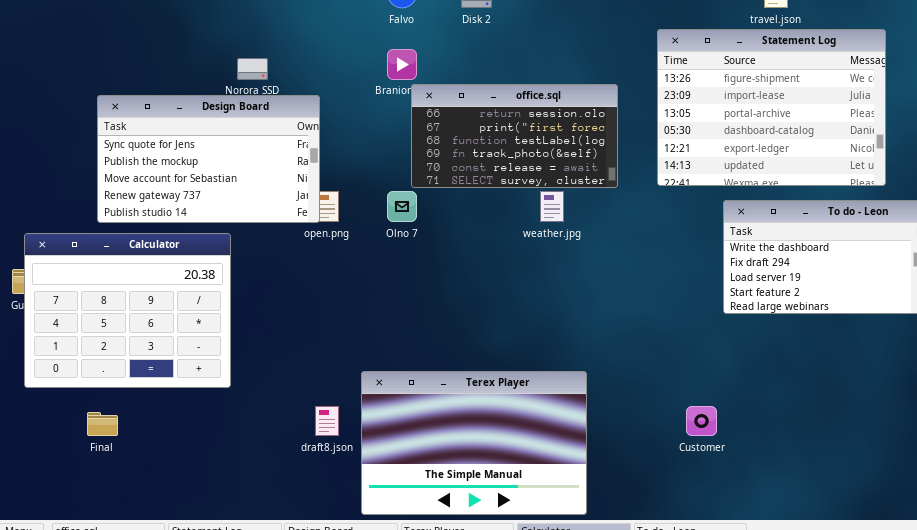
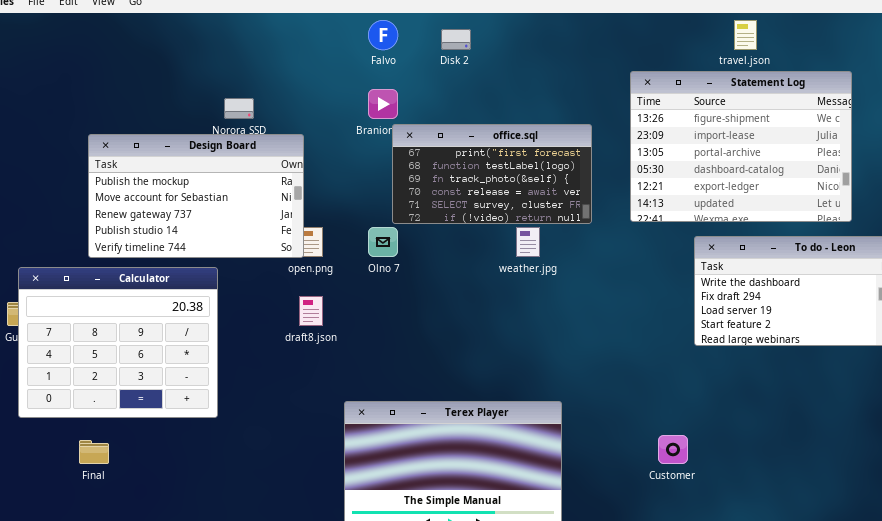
office.sql: [411,84,618,188] -> [392,124,592,224], scrolled down 1 row
Design Board: [97,95,320,223] -> [88,134,304,258], scrolled down 1 row
draft8.json: [315,406,339,436] -> [299,296,323,326], moved

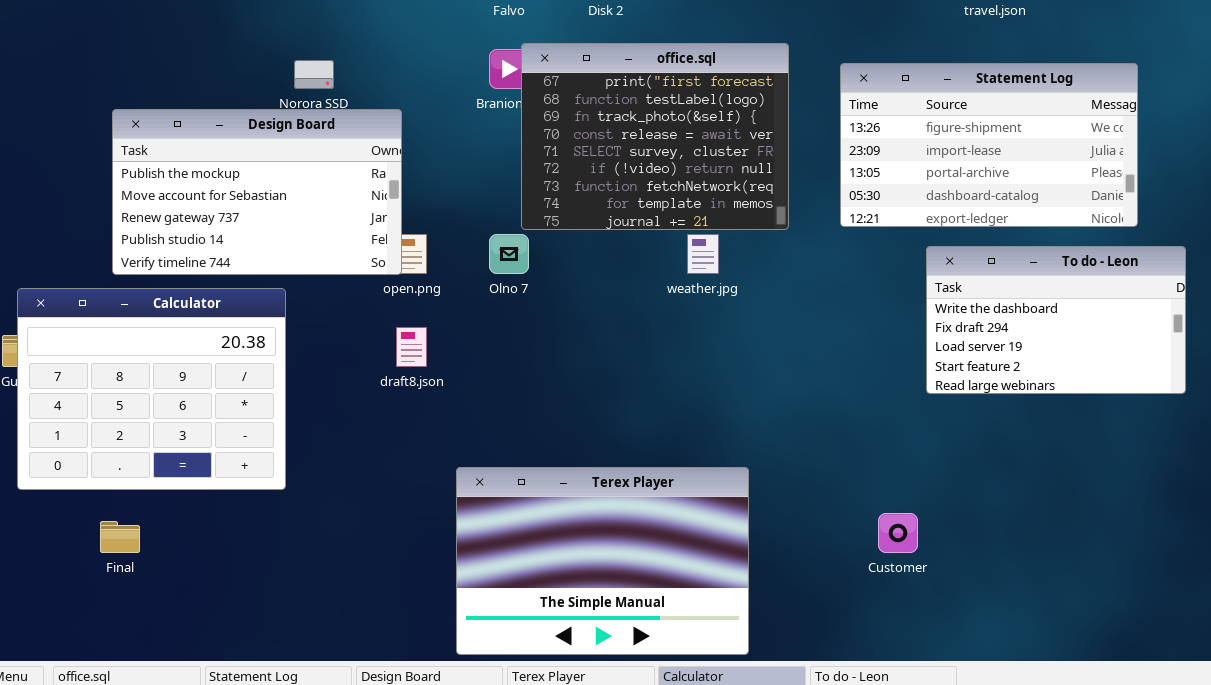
Statement Log: [630,71,852,222] -> [840,63,1138,227], resized
office.sql: [392,124,592,224] -> [521,43,789,230], resized

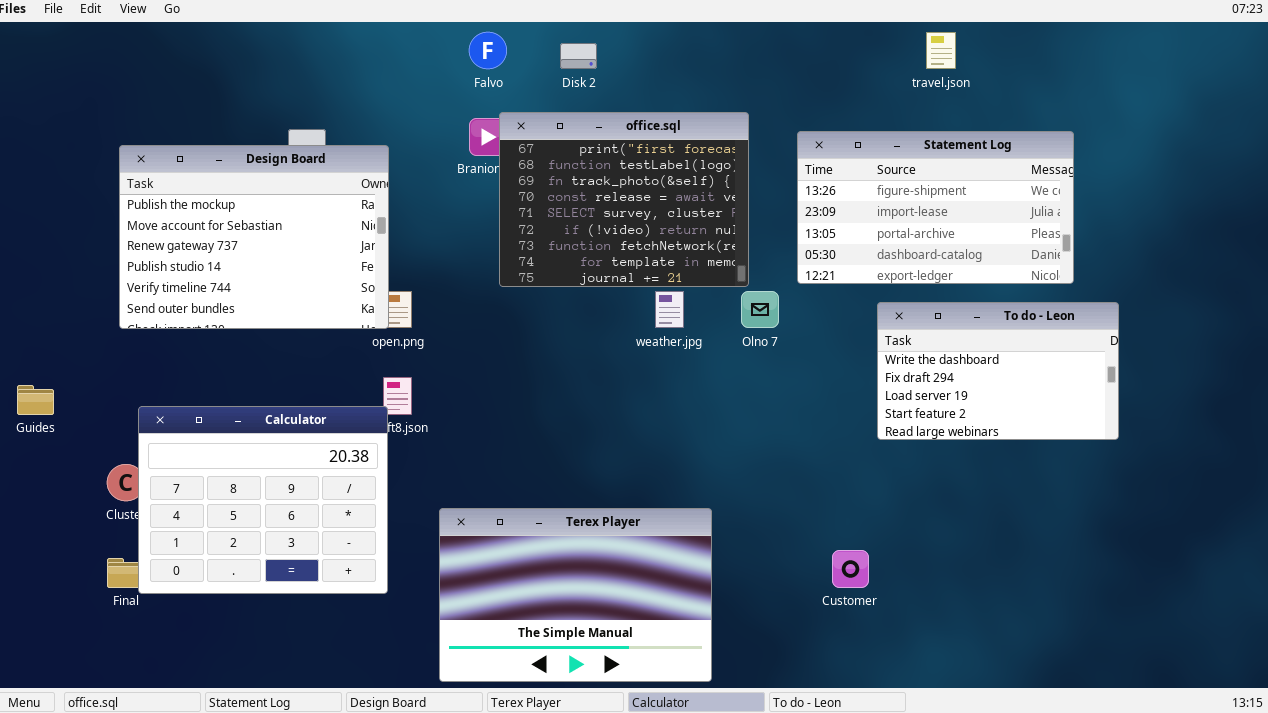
Design Board: [112,109,402,275] -> [119,145,389,329], resized
Olno 7: [489,234,529,274] -> [741,291,779,328], moved
Calculator: [17,288,286,490] -> [138,406,388,594], moved

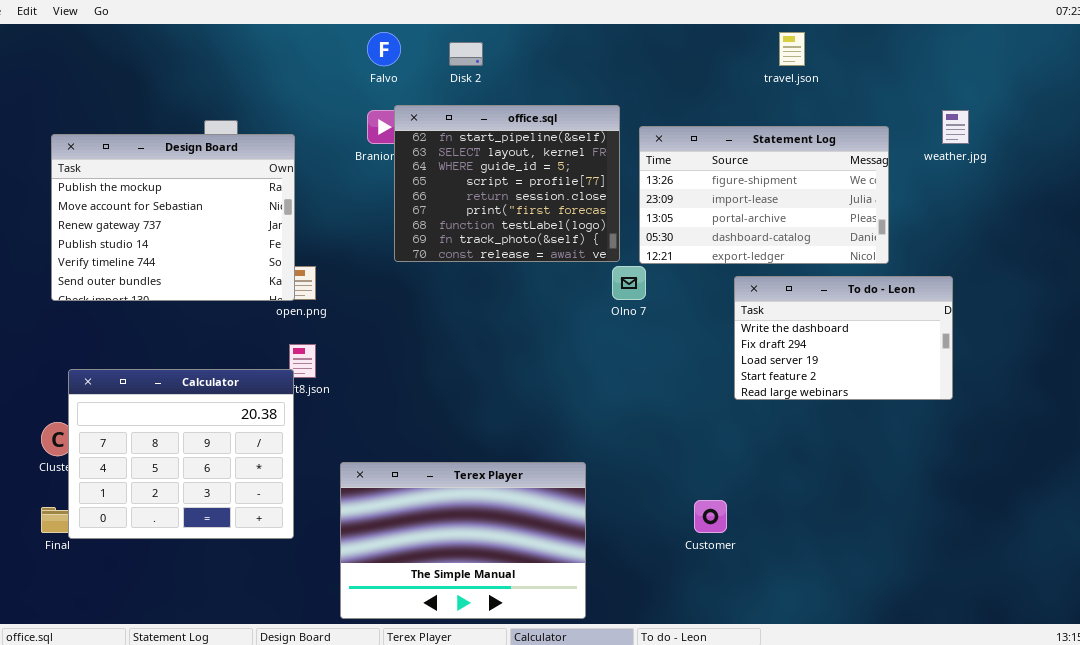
office.sql: [499,112,749,287] -> [394,105,620,262], scrolled up 5 rows
Statement Log: [797,131,1074,284] -> [639,126,889,264], moved
weather.jpg: [655,291,684,328] -> [942,110,969,144], moved

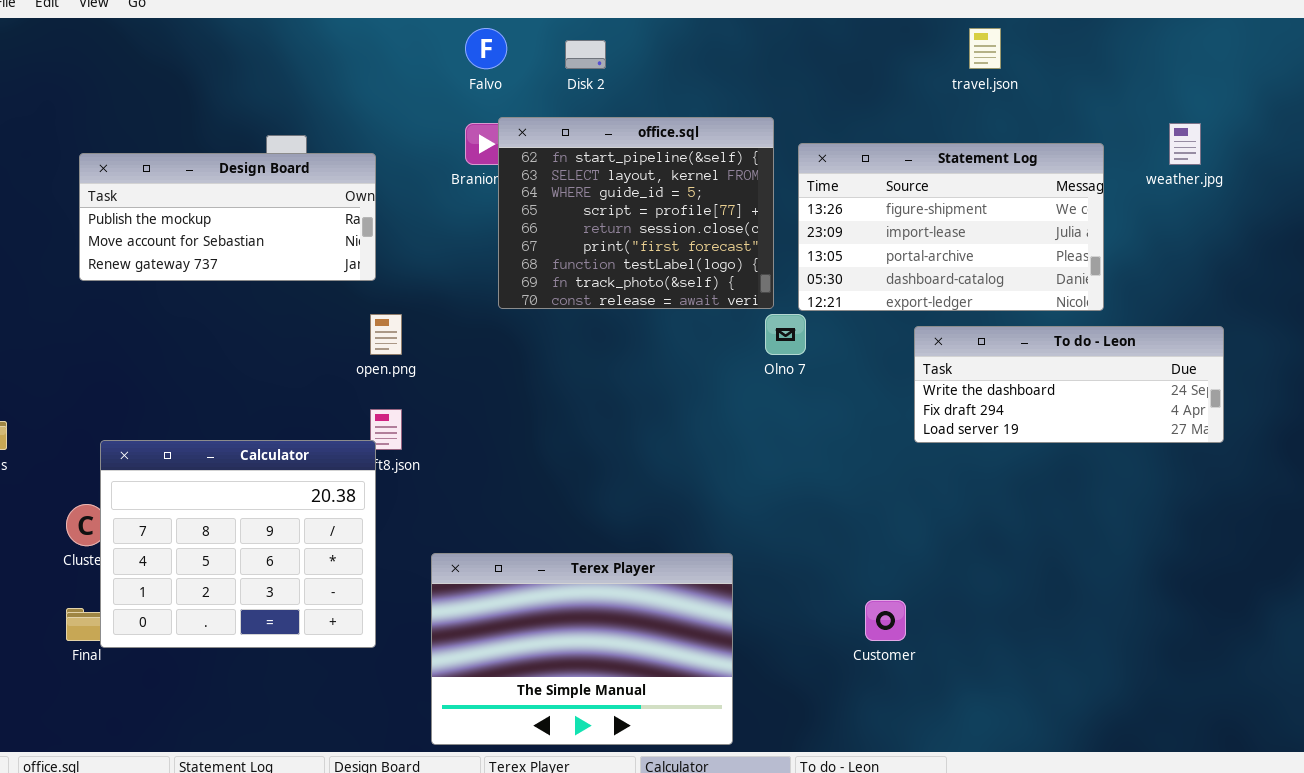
Design Board: [51,134,295,301] -> [79,153,376,281], resized
To do - Leon: [734,276,953,400] -> [914,326,1224,443], resized

